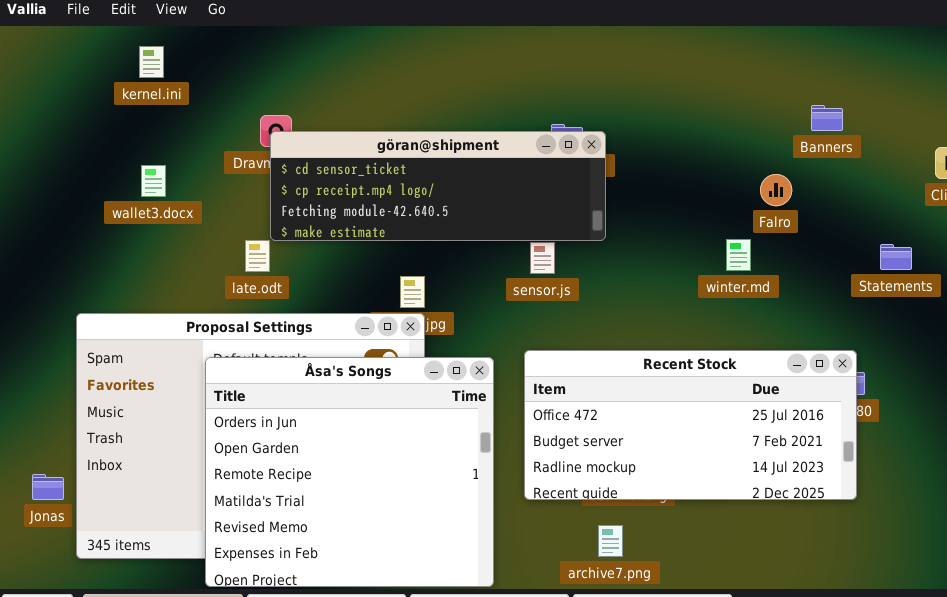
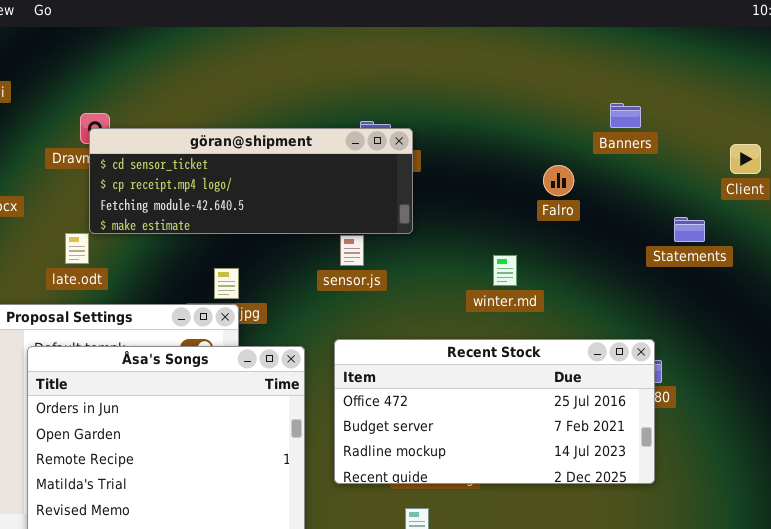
Falro: [760,174,792,206] -> [543,165,574,196], moved
winter.md: [726,239,751,271] -> [493,255,517,286], moved
Statements: [880,244,912,270] -> [674,217,705,242], moved

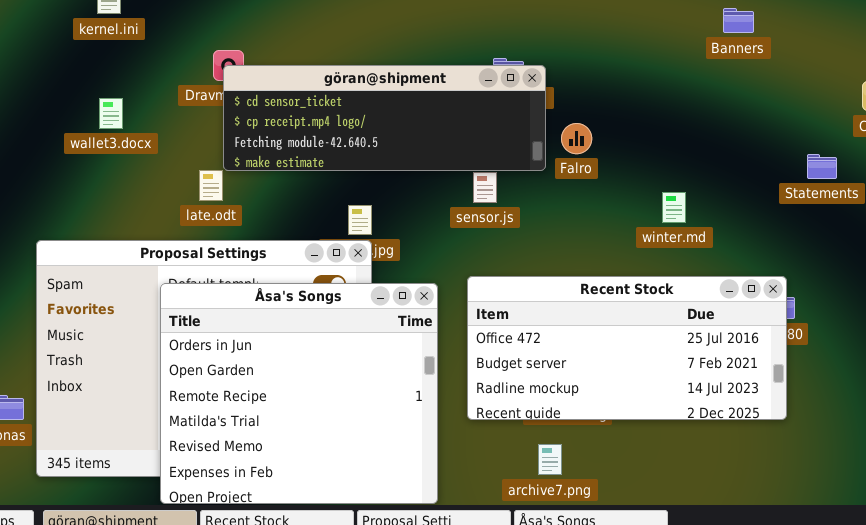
Banners: [610,103,641,128] -> [723,8,754,33], moved
Falro: [543,165,574,196] -> [561,123,592,154], moved
winter.md: [493,255,517,286] -> [662,192,686,223], moved

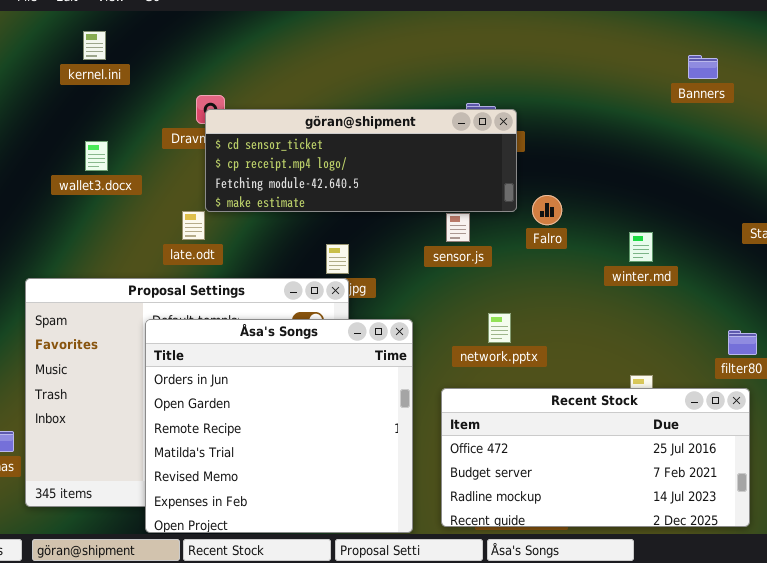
Falro: [561,123,592,154] -> [532,195,562,225], moved
Recent Stock: [467,276,787,420] -> [441,388,750,527], moved

